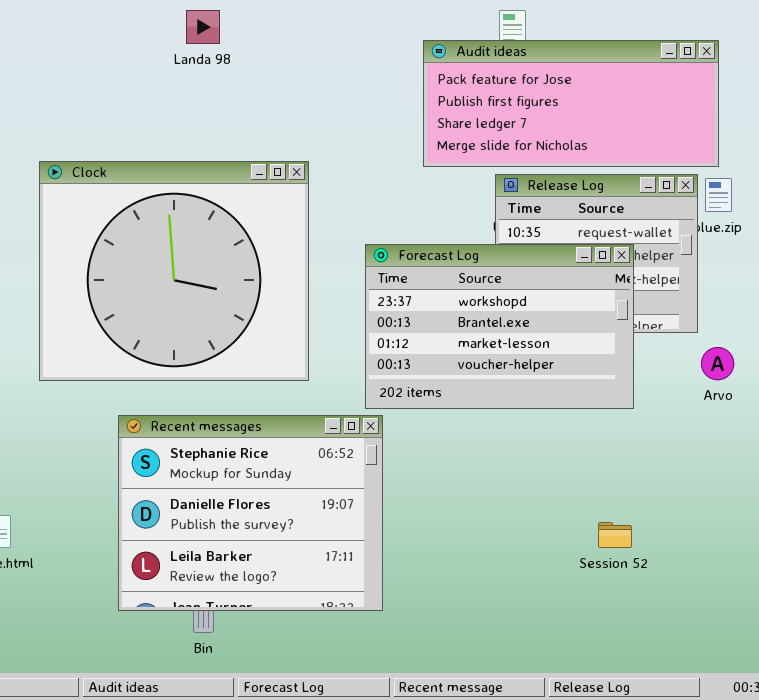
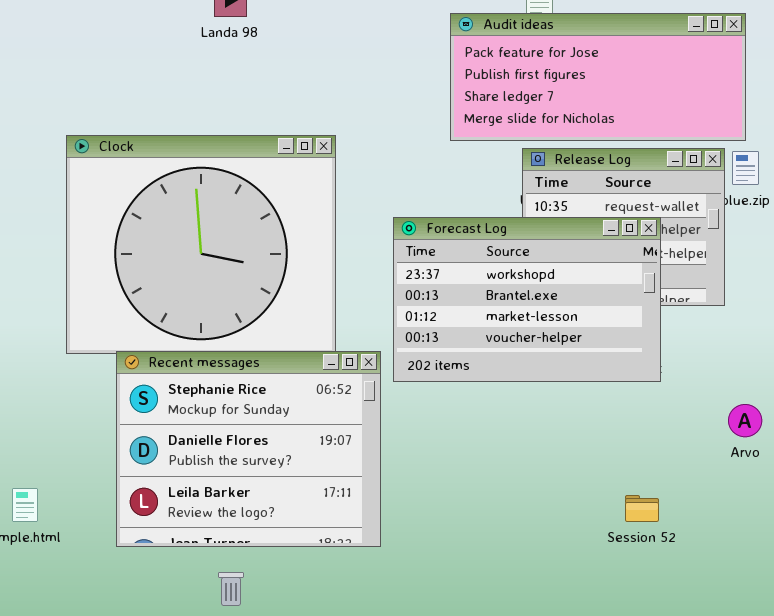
Arvo: [701,347,734,380] -> [728,404,762,437], moved
Recent messages: [118,415,383,611] -> [116,351,381,547], moved

